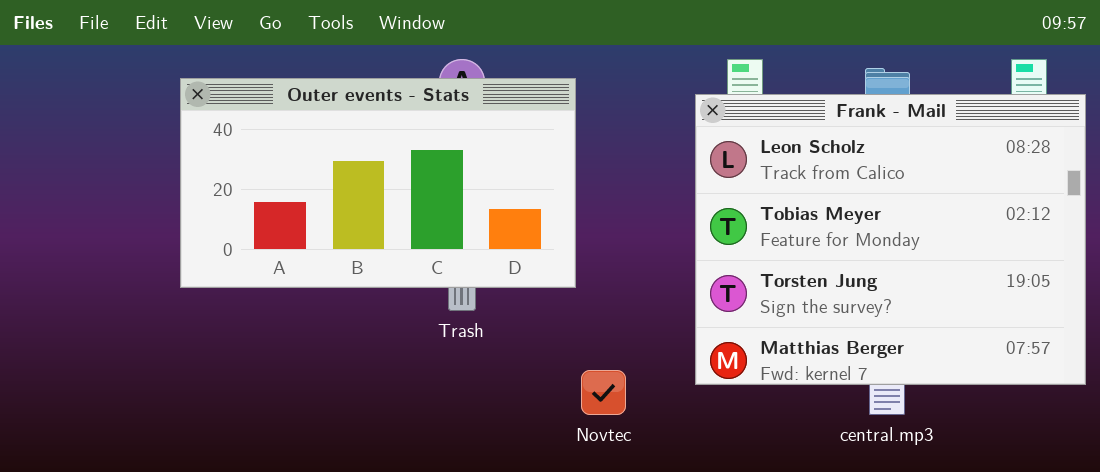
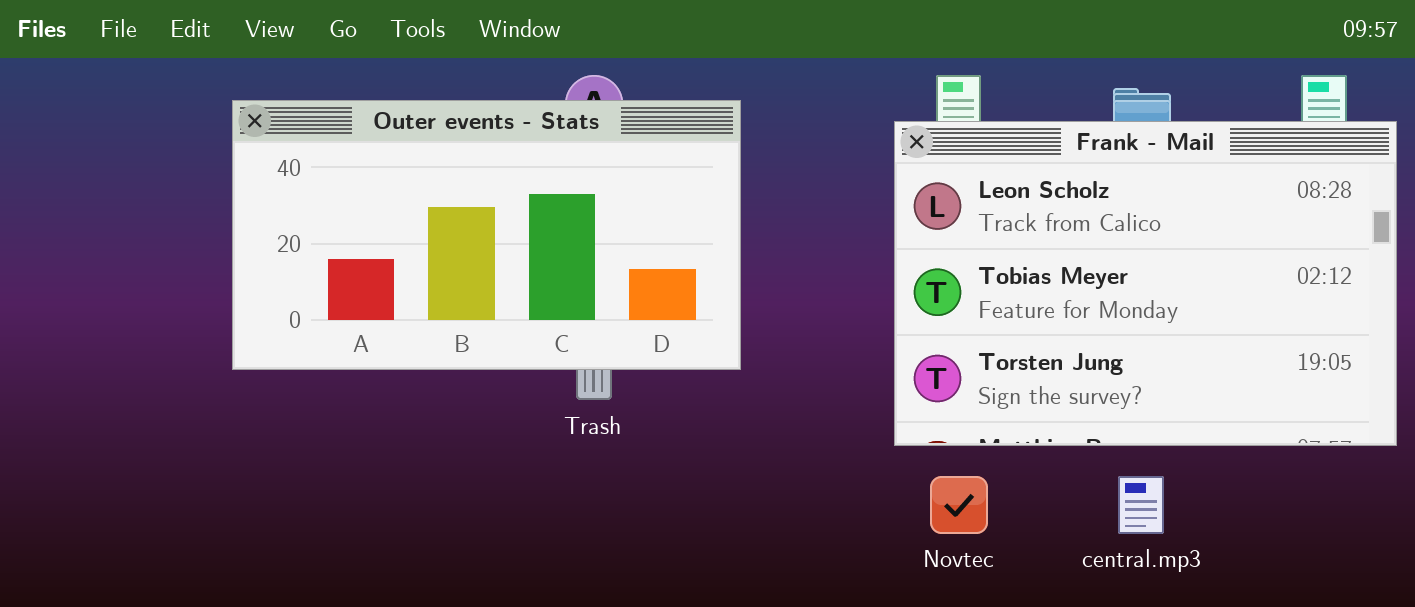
Frank - Mail: [695,94,1086,385] -> [894,121,1397,446], resized
Novtec: [581,370,626,415] -> [930,476,988,534], moved

